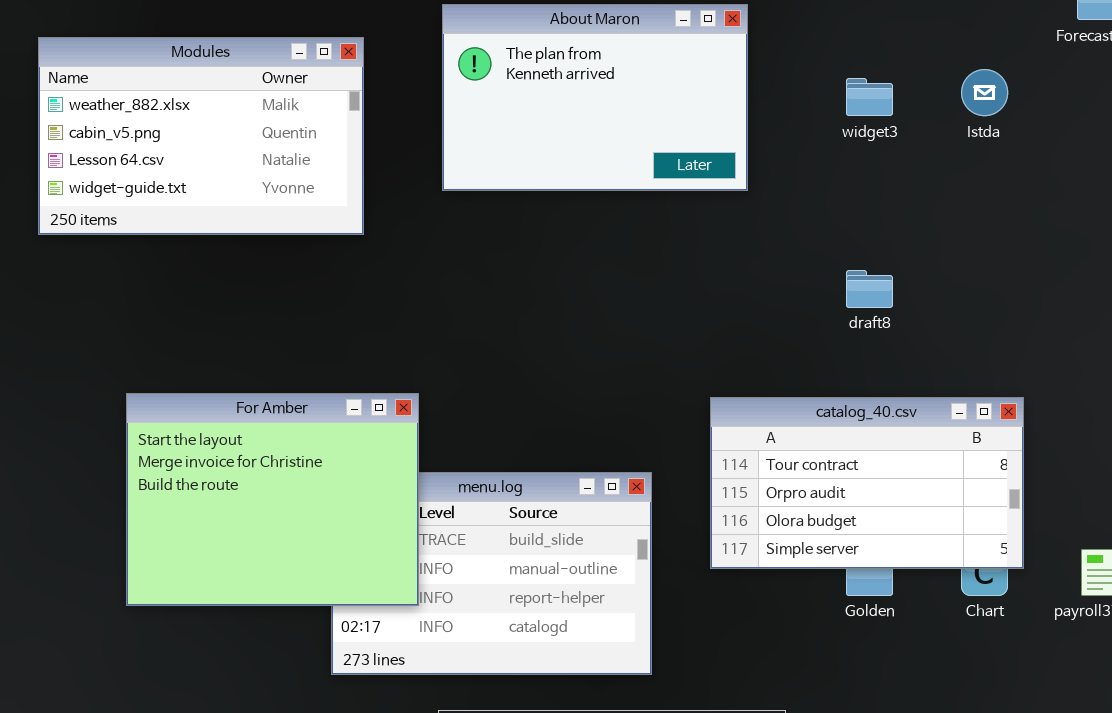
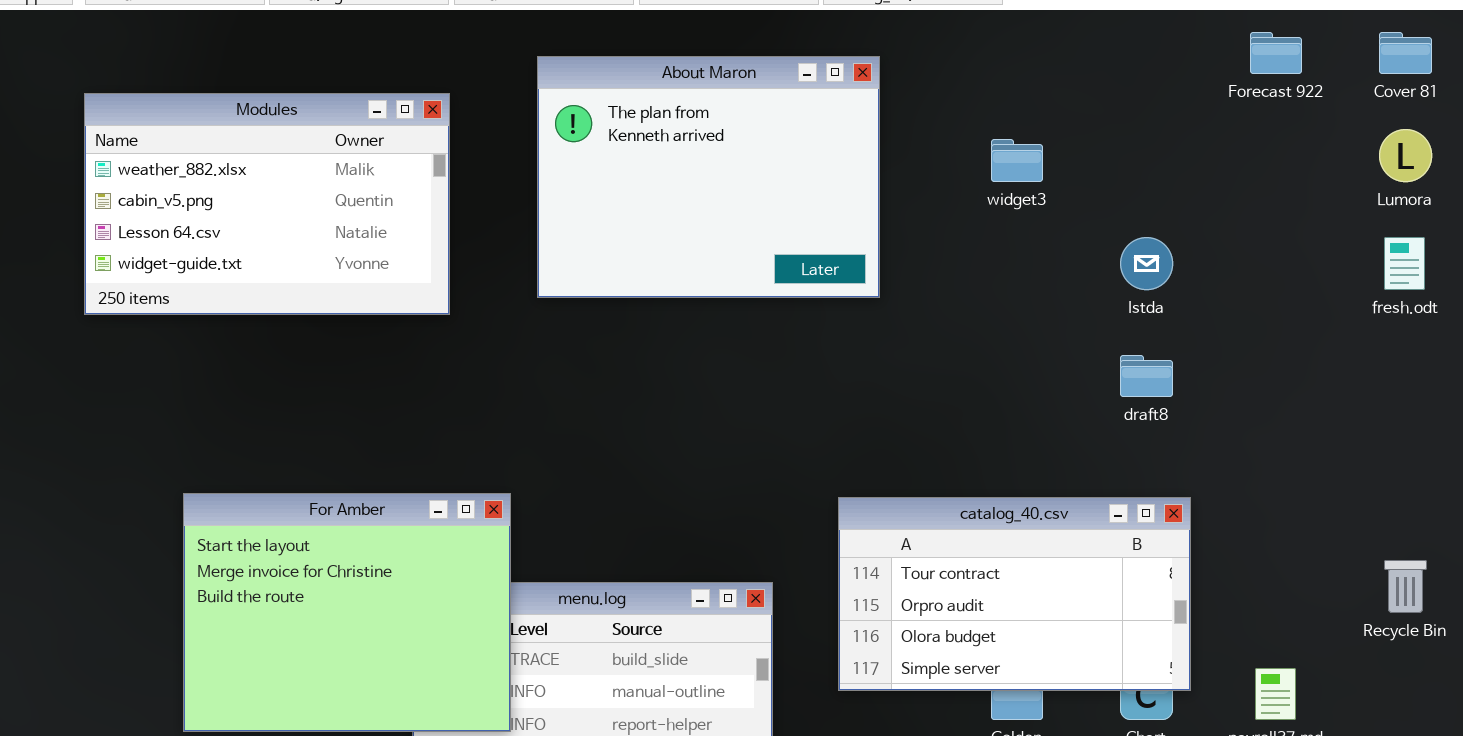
About Maron: [442,4,748,191] -> [537,56,880,298], resized
Istda: [961,69,1008,116] -> [1120,237,1173,290], moved
draft8: [846,270,893,308] -> [1120,355,1173,397], moved

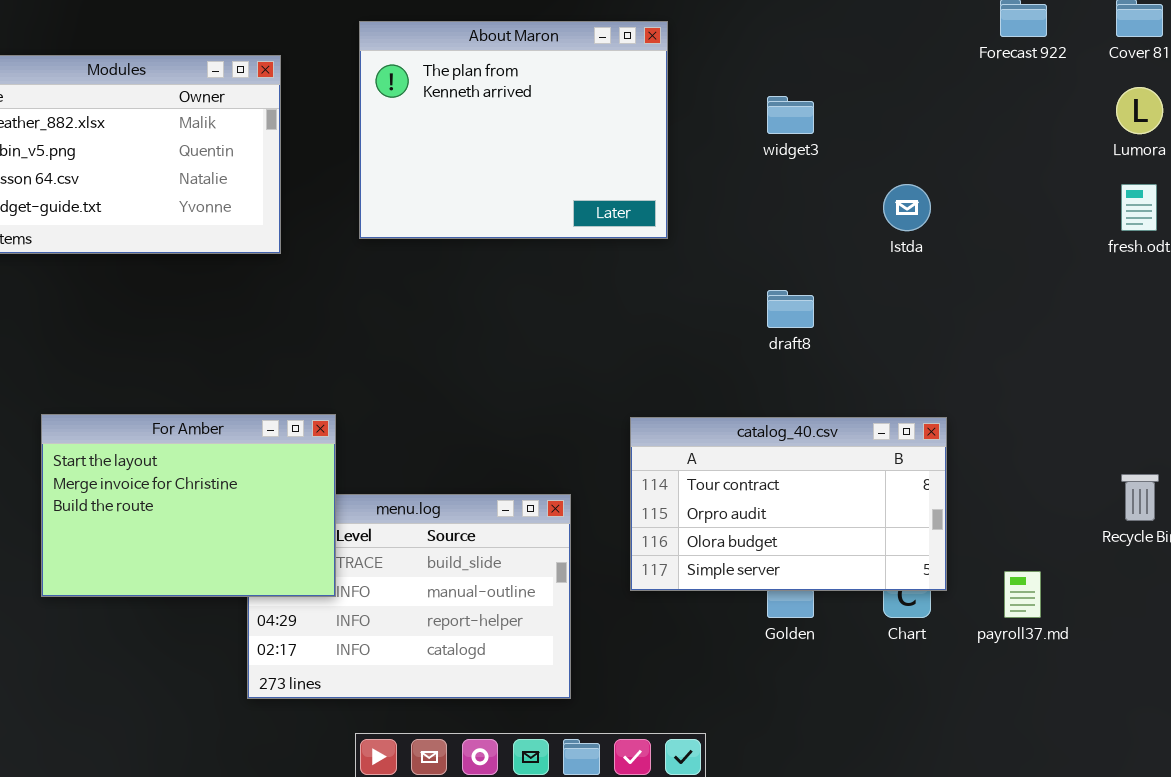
draft8: [1120,355,1173,397] -> [767,290,814,328], moved
For Amber: [183,493,511,732] -> [41,414,336,597], resized

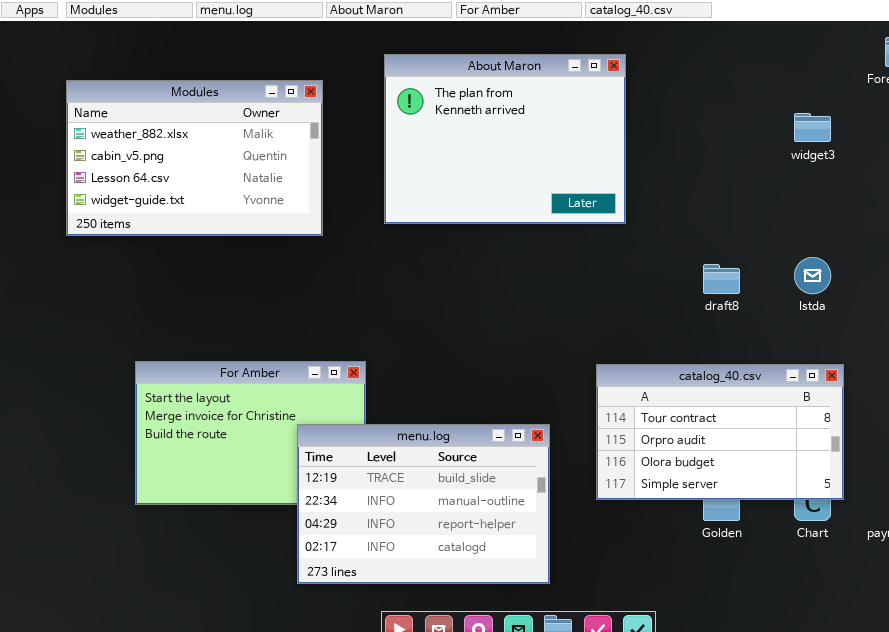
widget3: [767,96,814,134] -> [794,113,831,142], moved
Istda: [883,184,931,231] -> [794,257,831,294], moved
menu.log: [247,494,571,699] -> [297,424,550,584], raised

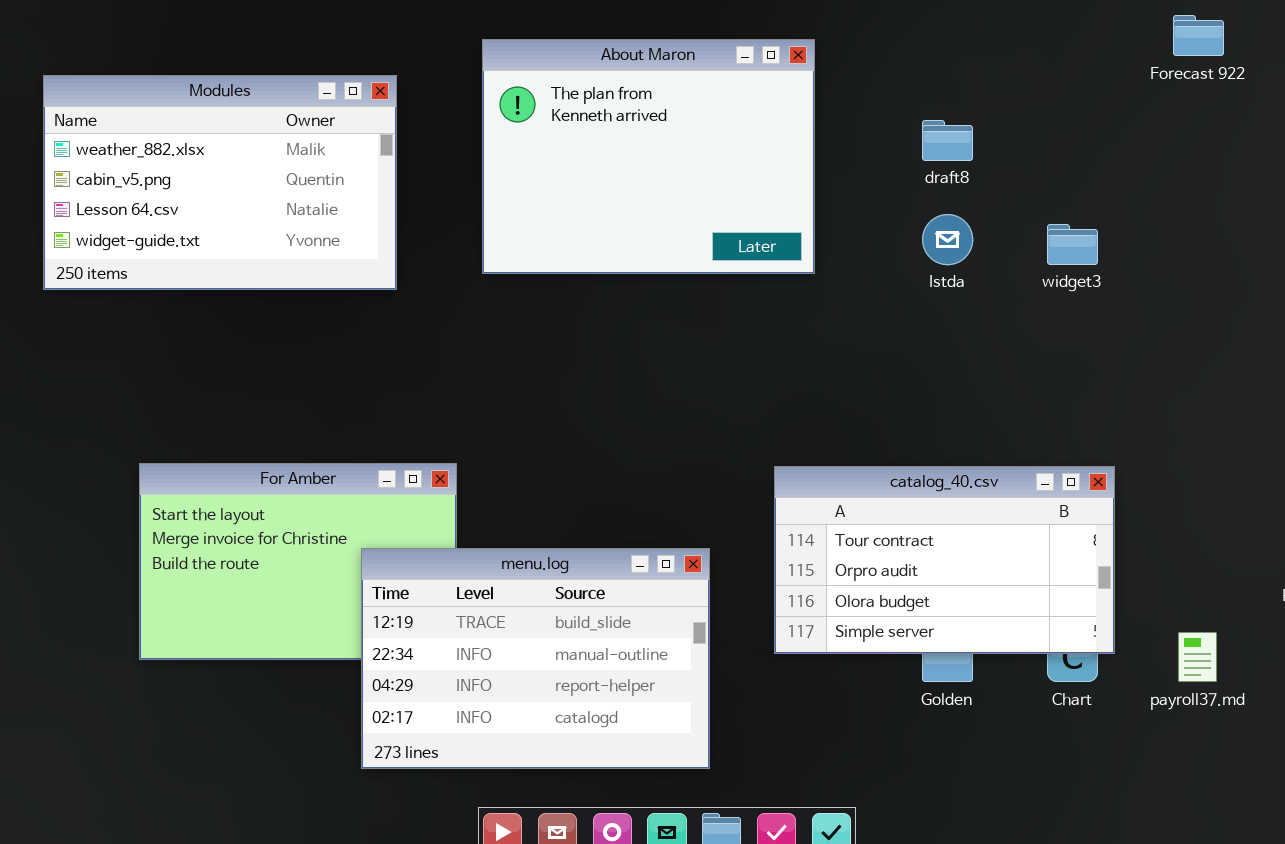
widget3: [794,113,831,142] -> [1047,224,1098,265], moved
Istda: [794,257,831,294] -> [922,214,973,265], moved
draft8: [703,264,740,294] -> [922,120,973,161], moved

